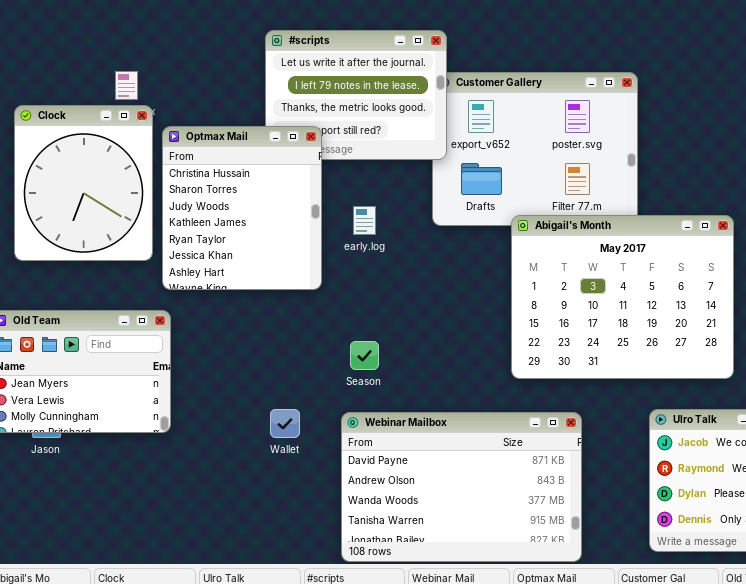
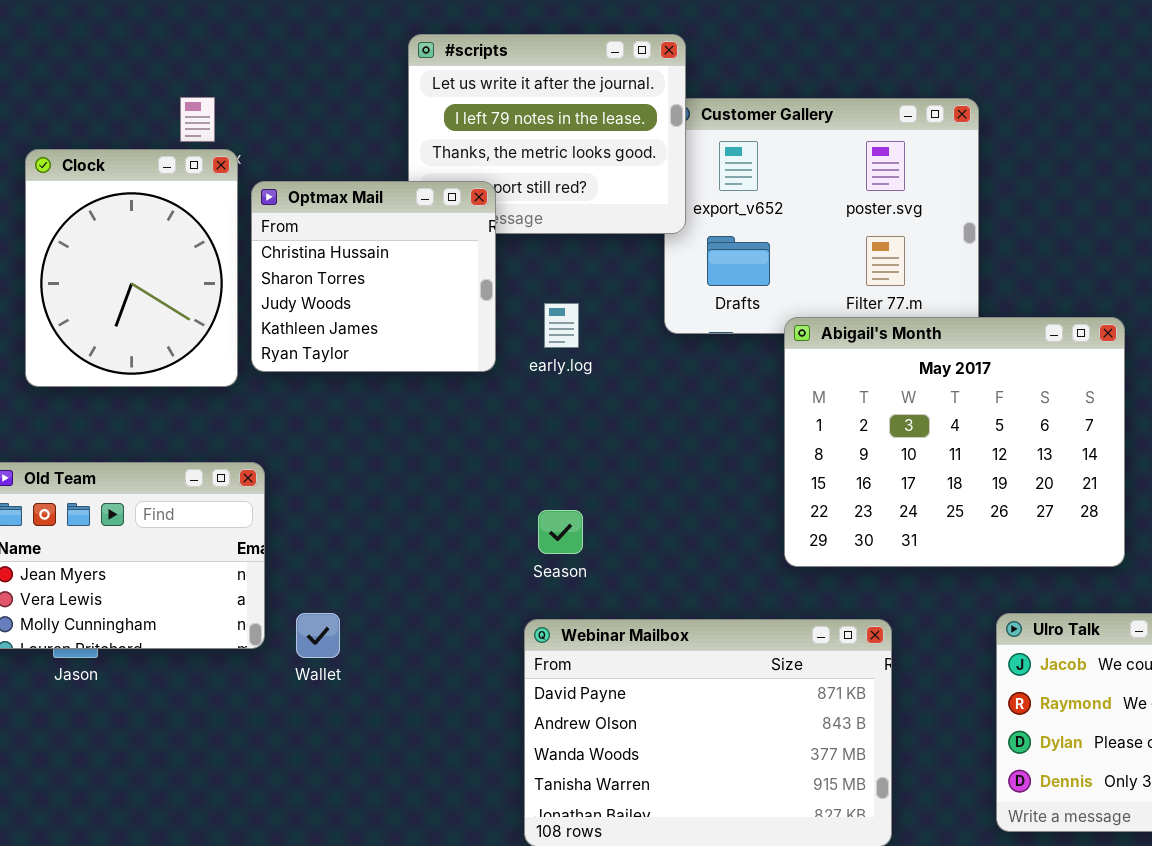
Optmax Mail: [162,126,322,290] -> [251,181,496,372], resized
Wallet: [270,409,300,438] -> [296,613,340,658], moved

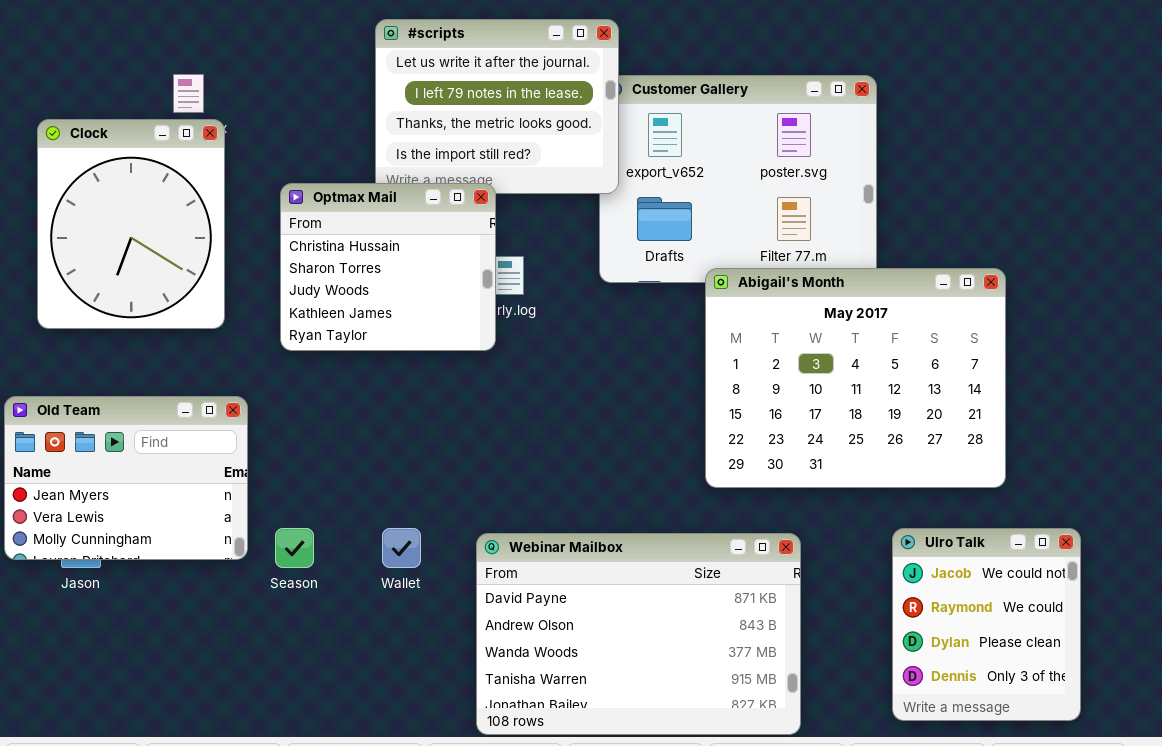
Optmax Mail: [251,181,496,372] -> [280,183,496,351], moved
Season: [538,510,583,554] -> [275,528,314,568], moved
Wallet: [296,613,340,658] -> [382,528,421,568], moved

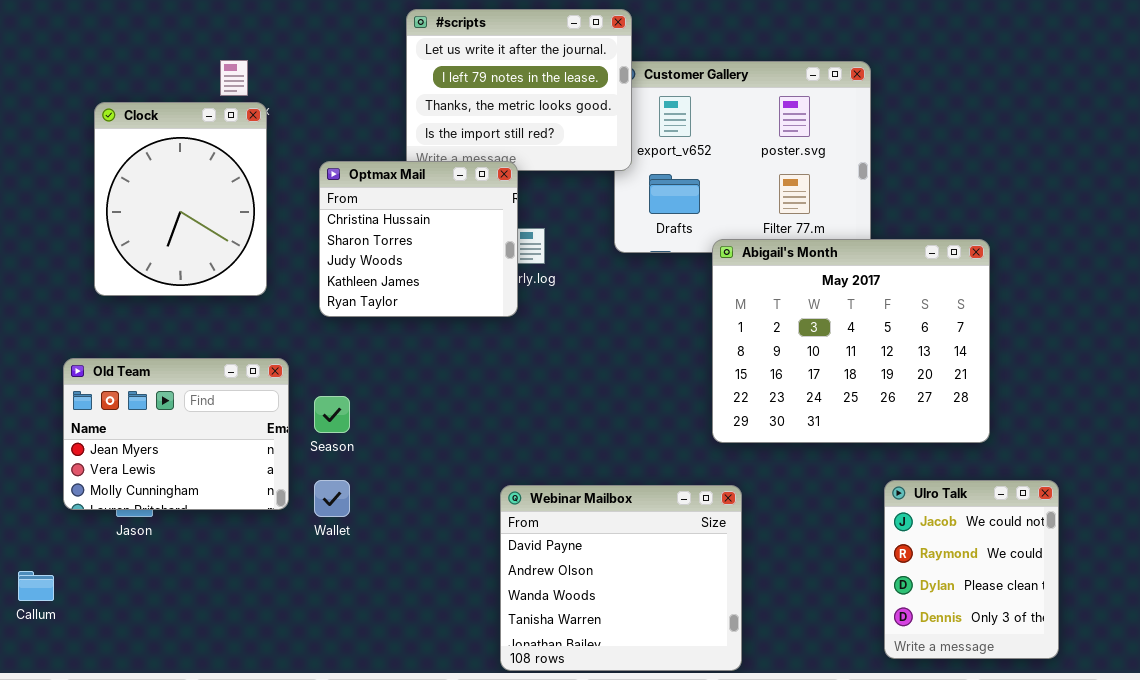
Season: [275,528,314,568] -> [314,396,350,433], moved
Wallet: [382,528,421,568] -> [314,480,350,517], moved
Webinar Mailbox: [476,533,801,735] -> [500,485,742,671], resized

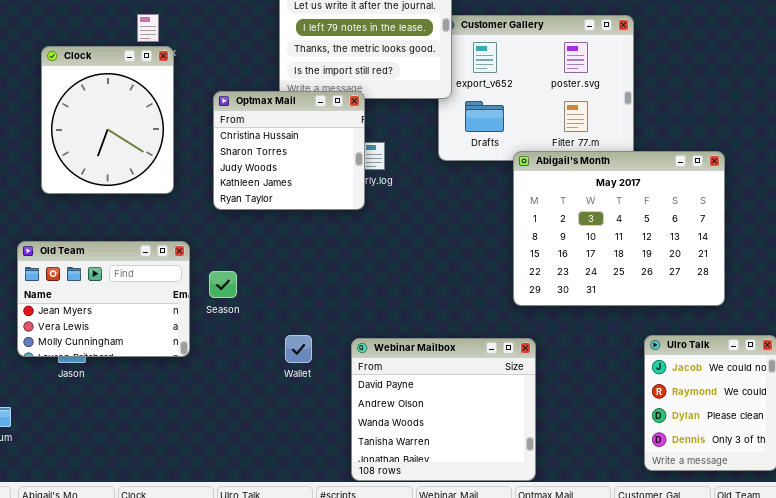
Wallet: [314,480,350,517] -> [285,335,312,363], moved

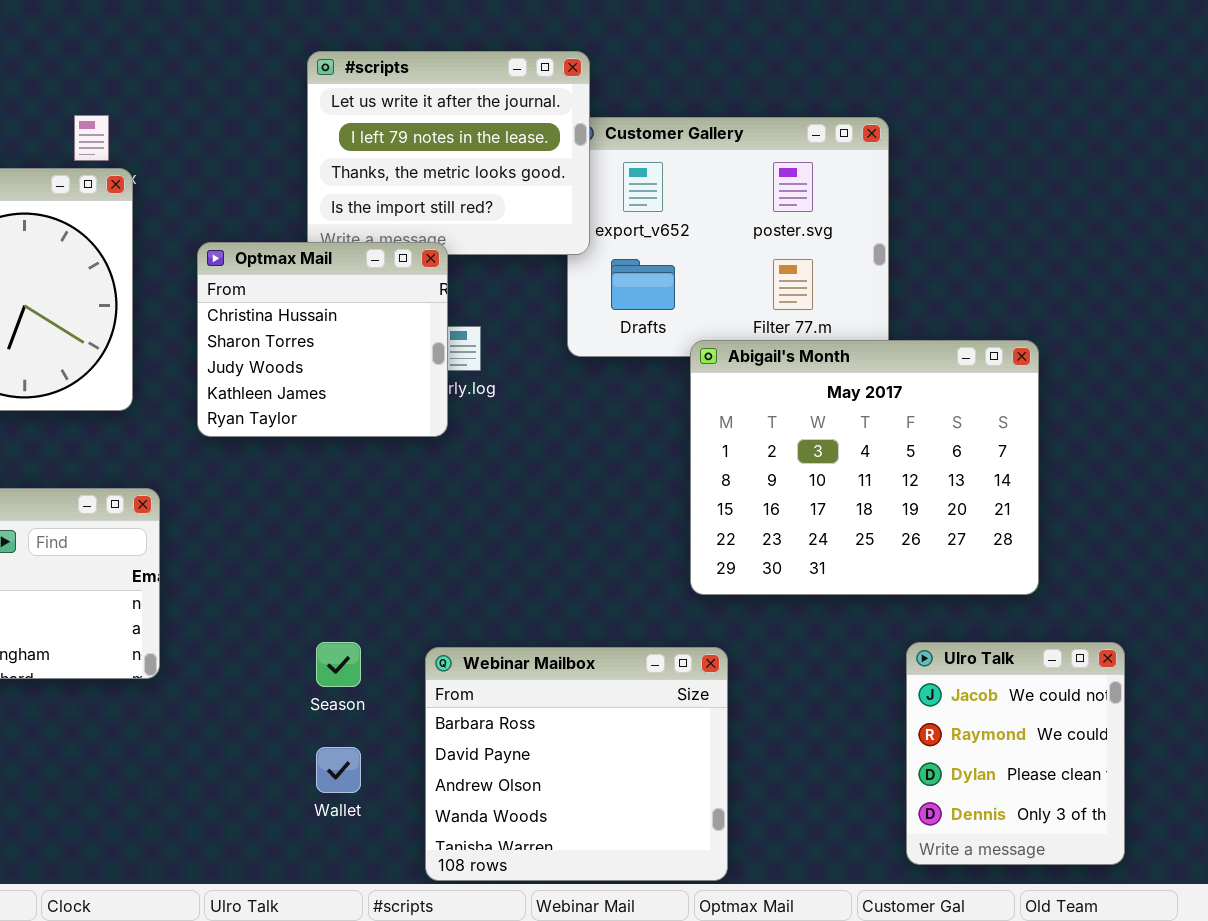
Season: [209,271,237,298] -> [316,642,361,687], moved
Wallet: [285,335,312,363] -> [316,747,361,793], moved
Webinar Mailbox: [351,338,536,481] -> [425,647,728,881], scrolled up 1 row

